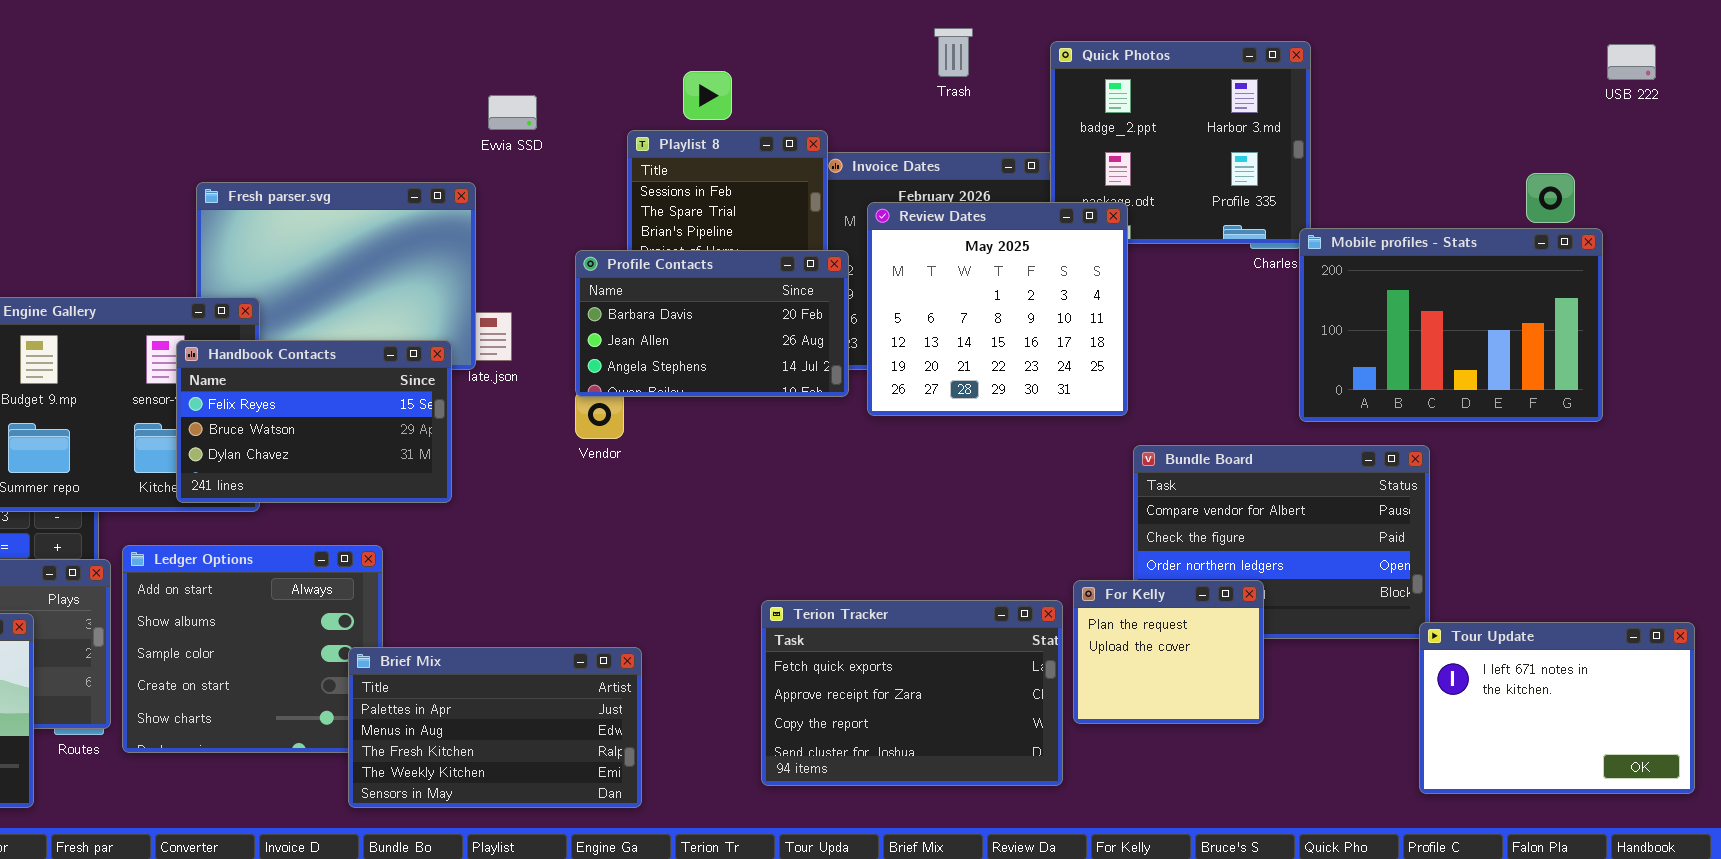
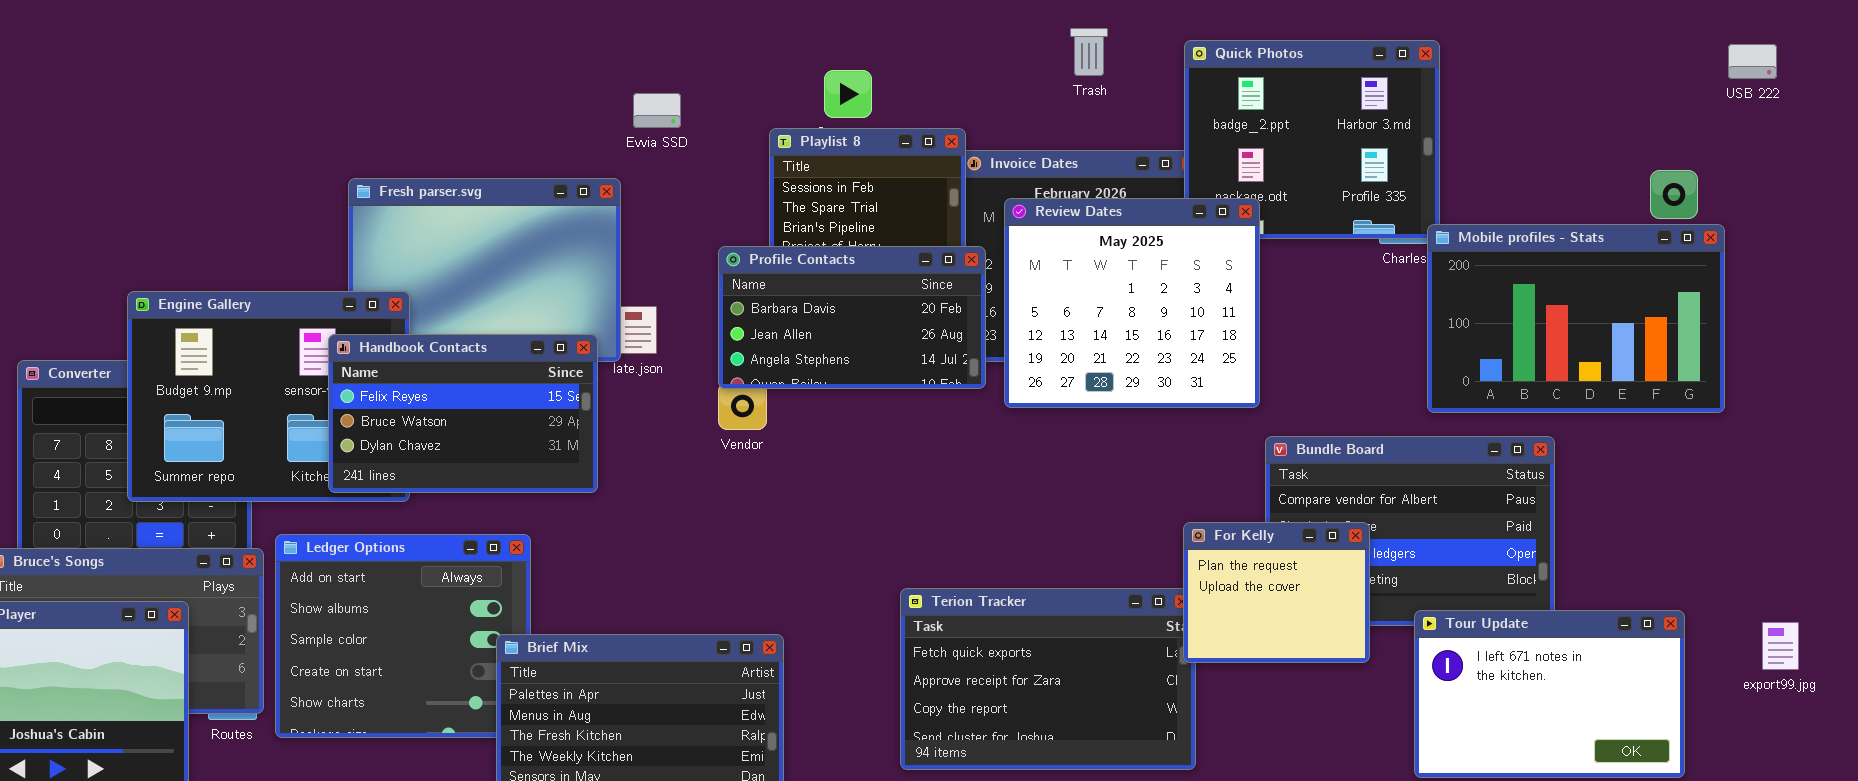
For Kelly: [1073,580,1264,724] -> [1183,522,1370,663], moved
Tour Update: [1419,622,1695,794] -> [1414,610,1685,778], moved

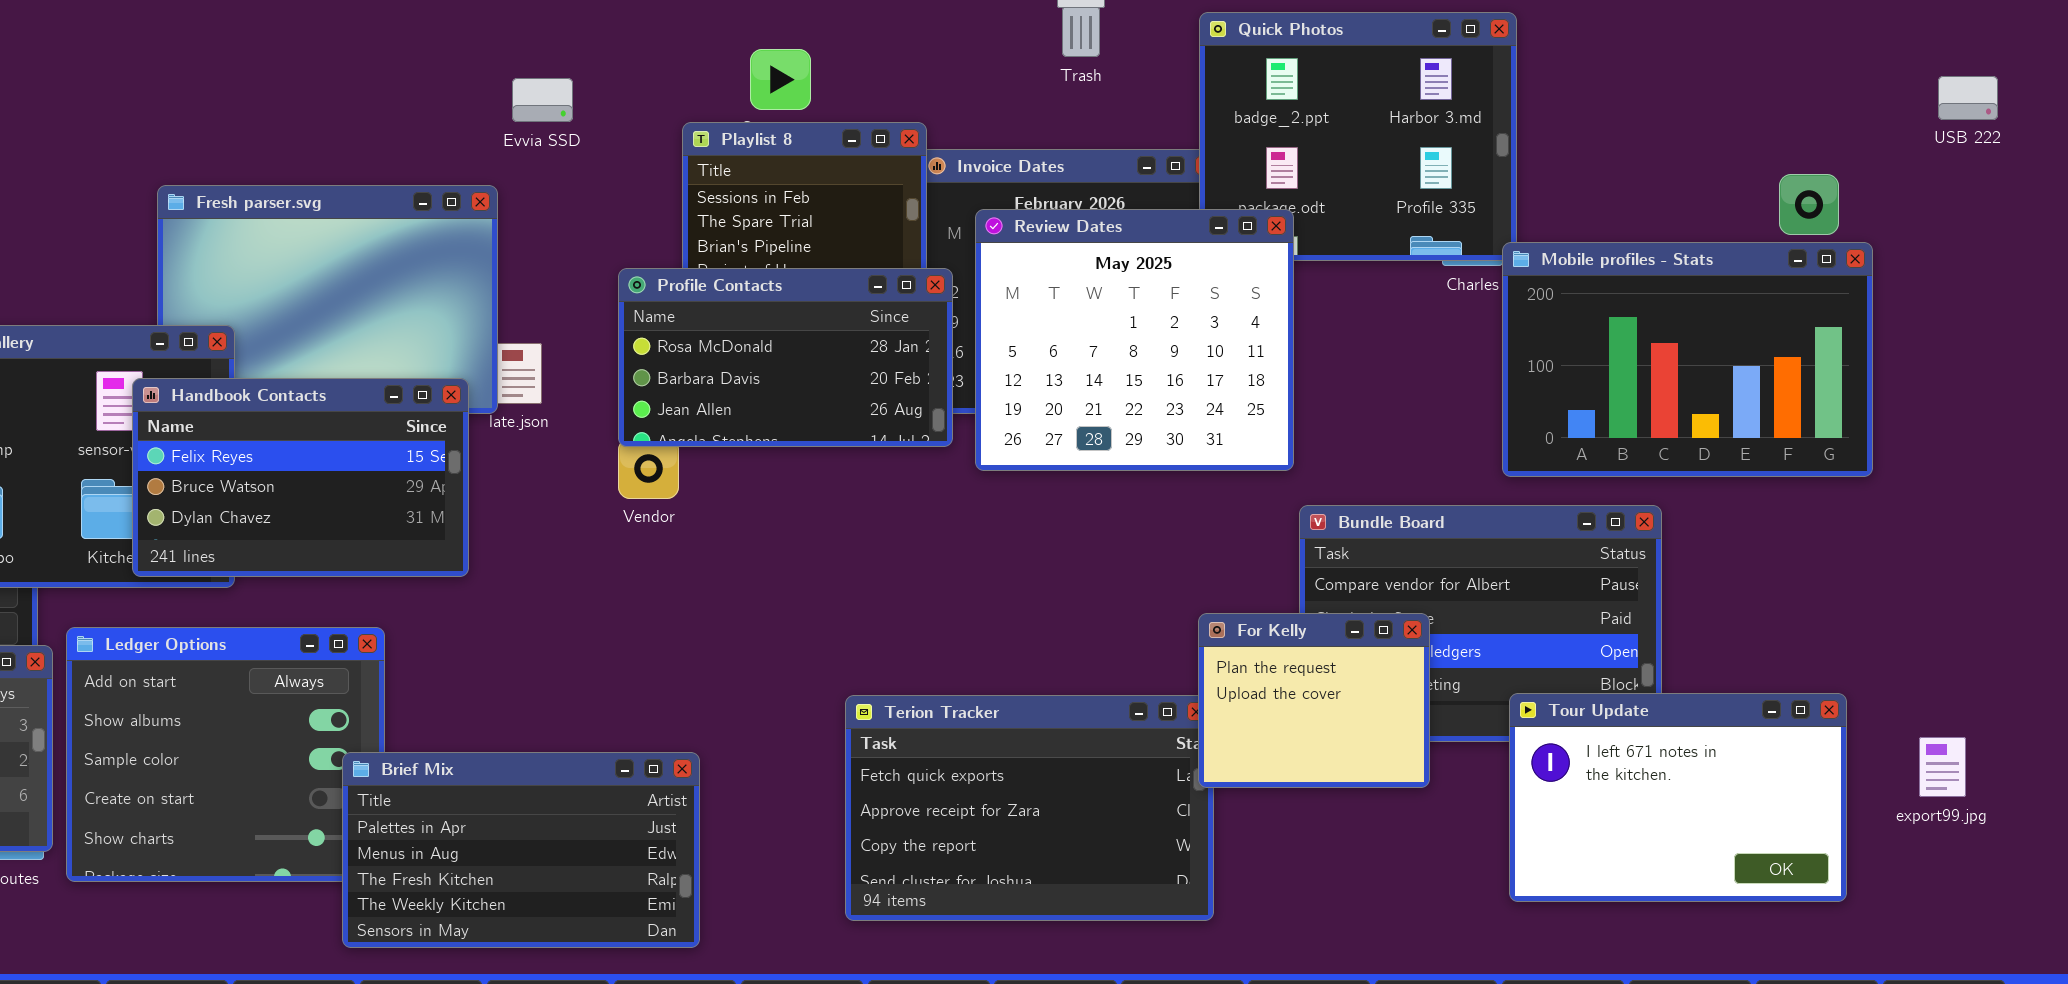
USB 222: [1728,44,1777,79] -> [1938,76,1998,120], moved
Profile Contacts: [718,246,986,389] -> [618,268,953,447], scrolled up 1 row
Tour Update: [1414,610,1685,778] -> [1509,693,1847,902], moved

